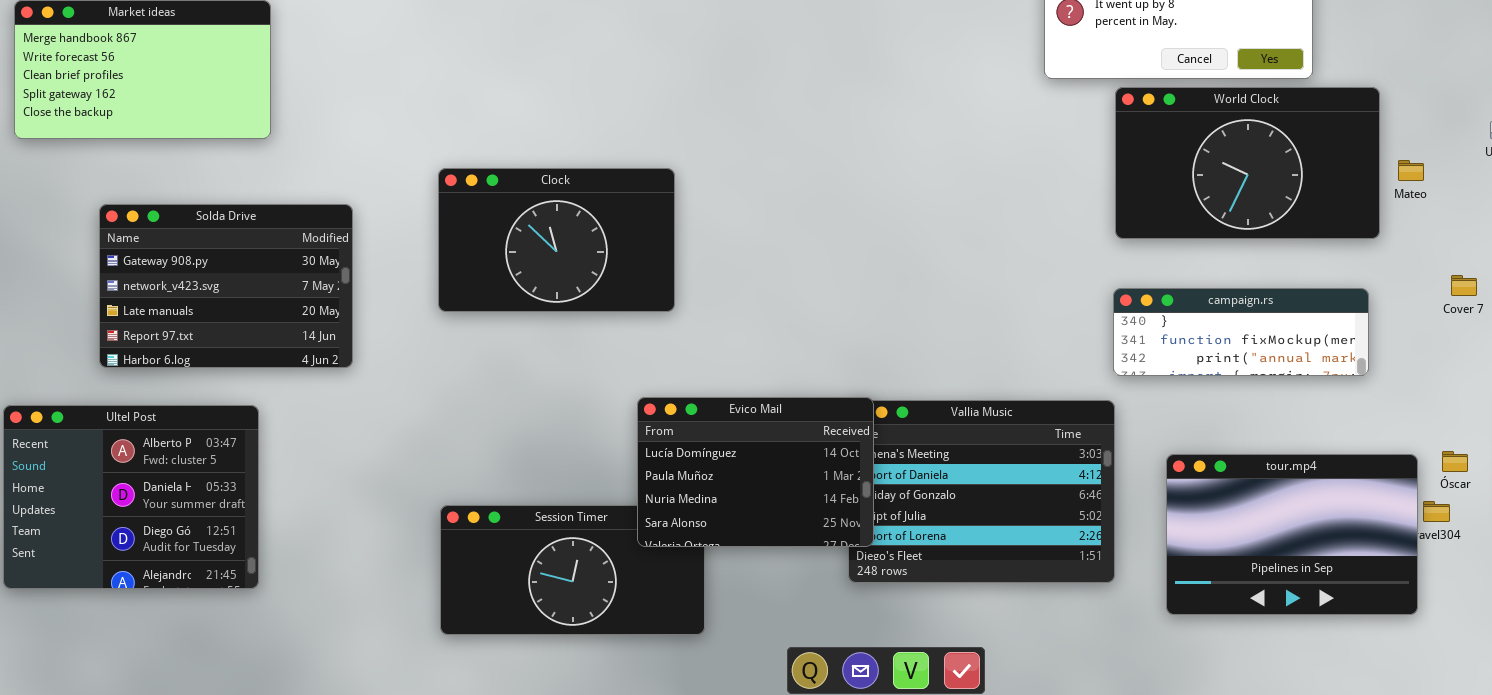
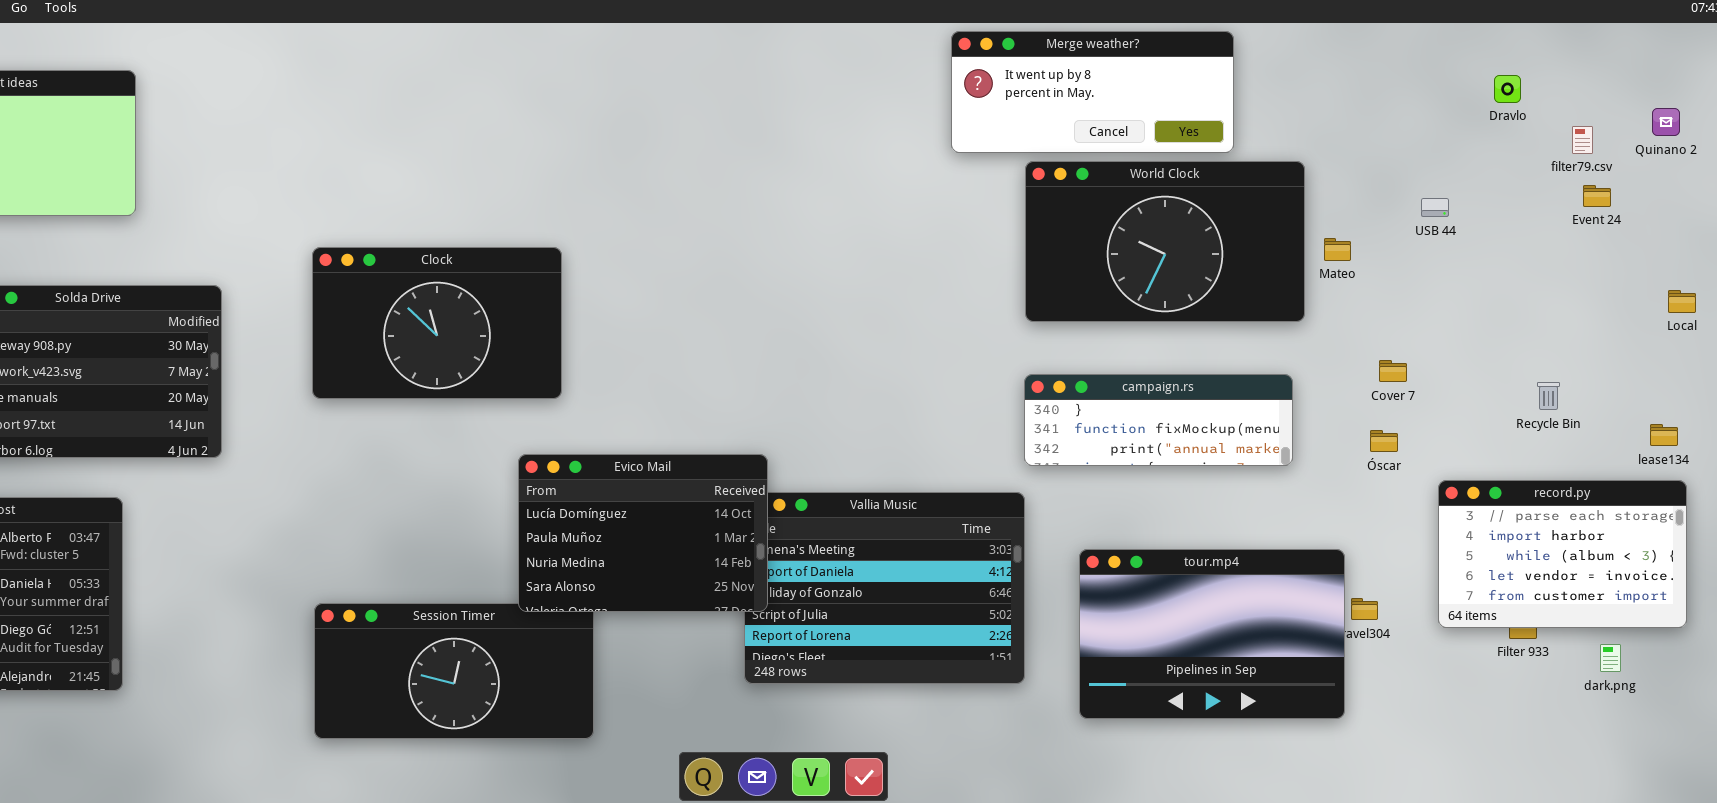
Evico Mail: [637,397,874,547] -> [518,454,768,612], moved
Óscar: [1442,451,1468,472] -> [1370,430,1398,452], moved

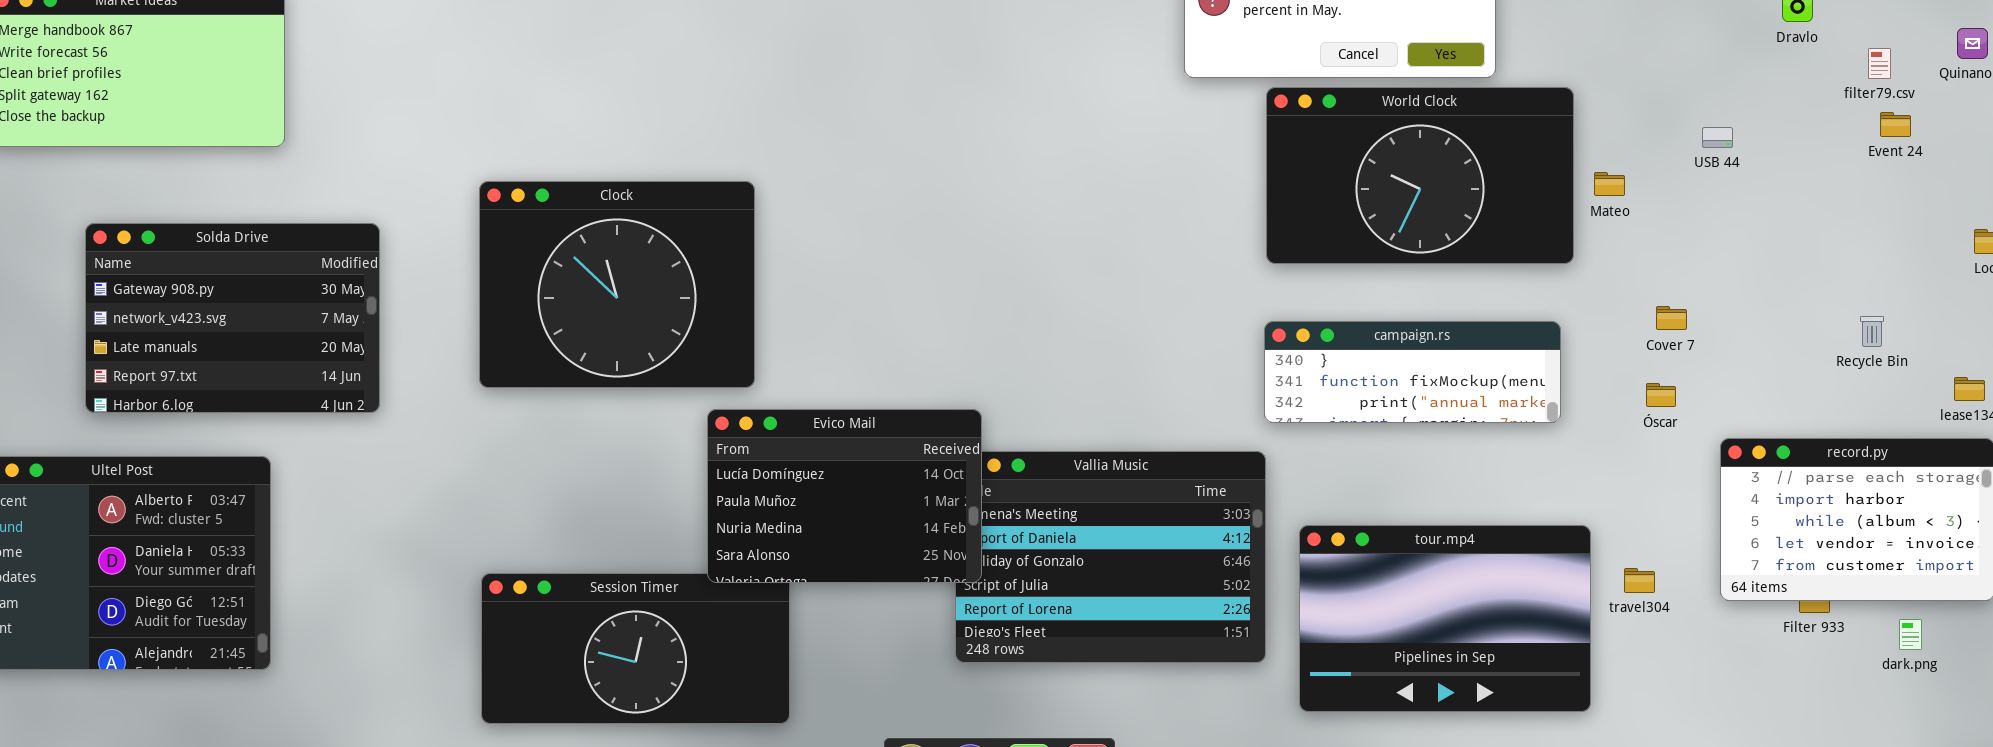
Clock: [312,247,562,399] -> [479,181,755,388], resized
Recycle Bin: [1537,382,1560,410] -> [1860,316,1884,347], moved
tour.mp4: [1079,549,1345,719] -> [1299,525,1591,712], moved

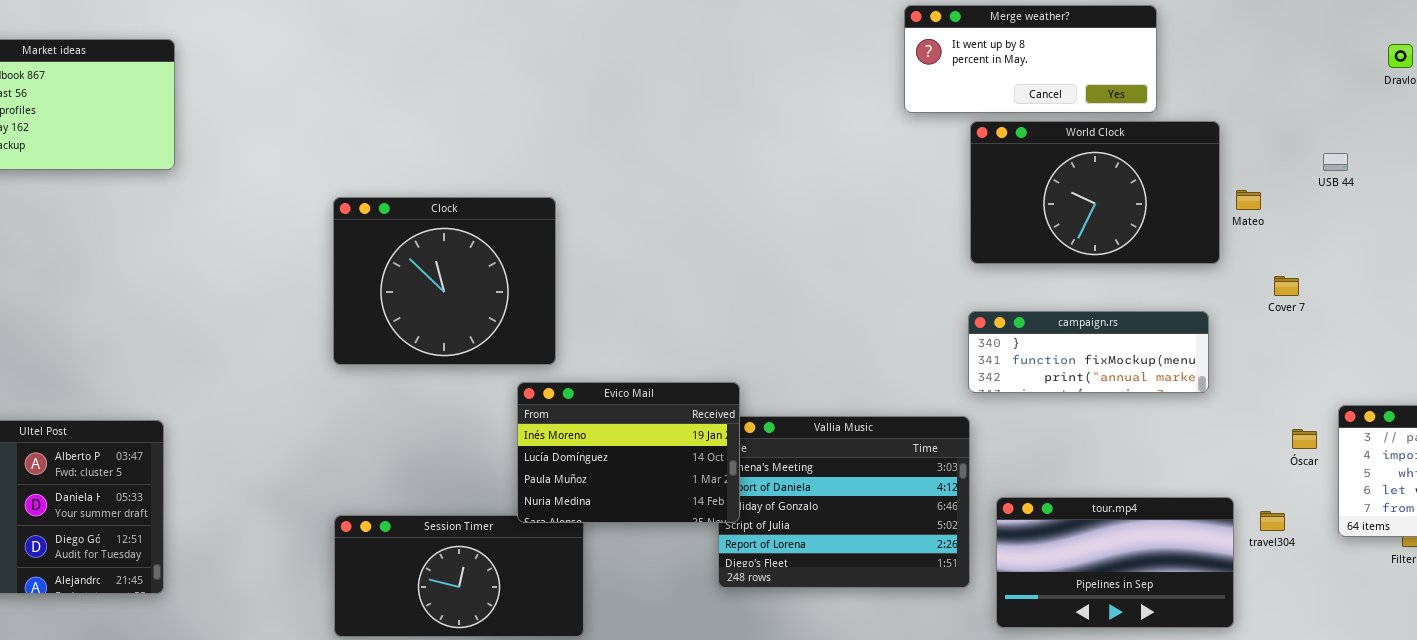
Solda Drive: [85,223,380,413] -> none, closed
Cover 7: [1656,306,1687,330] -> [1274,276,1299,296], moved
Óscar: [1646,383,1676,407] -> [1292,429,1317,449], moved
Evico Mail: [707,409,982,583] -> [517,382,740,523], scrolled up 1 row
tour.mp4: [1299,525,1591,712] -> [996,497,1234,628], resized

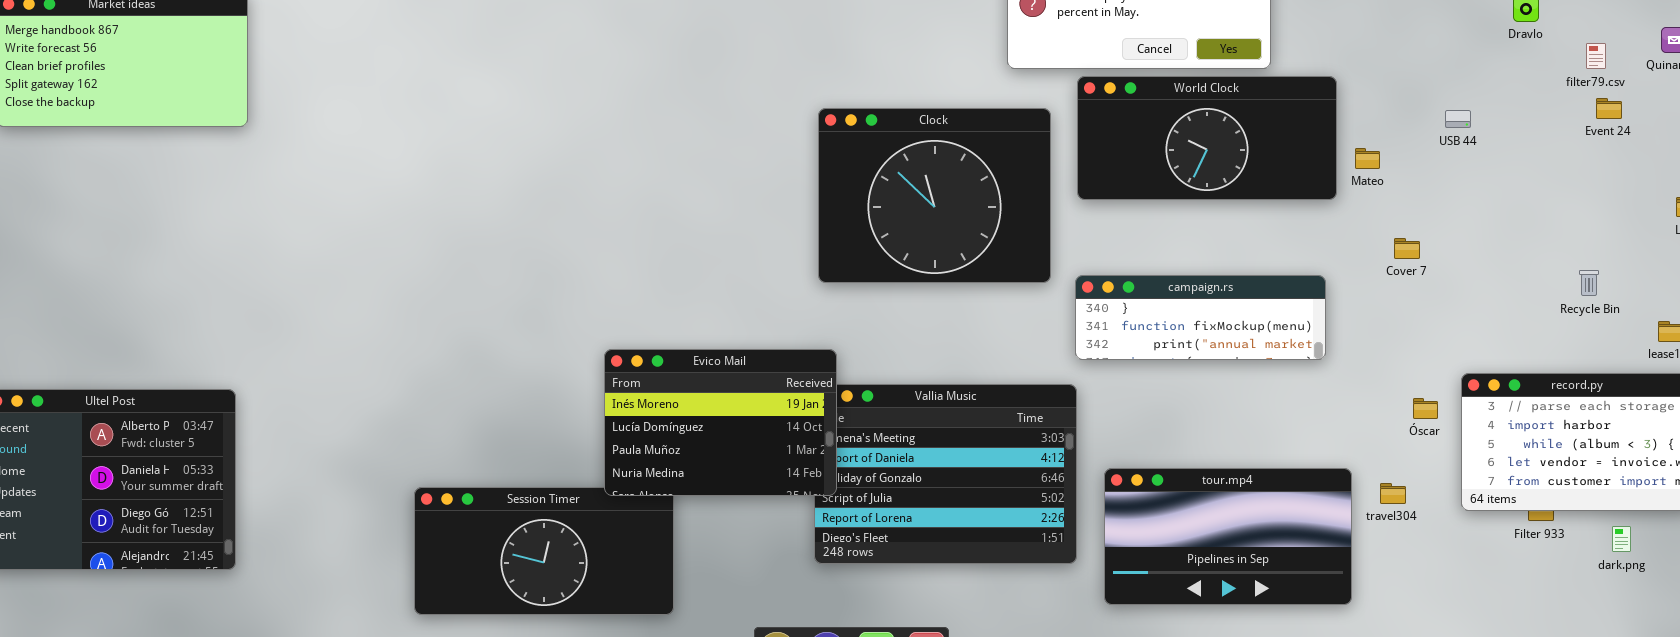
World Clock: [970,121,1220,264] -> [1077,76,1337,200], resized
Clock: [333,197,556,365] -> [818,108,1051,283], moved

